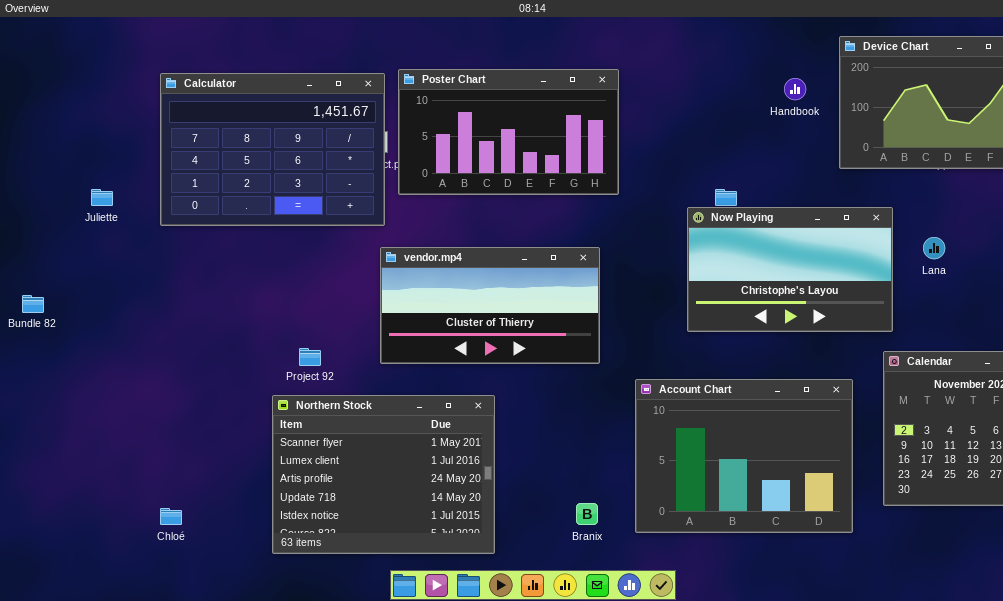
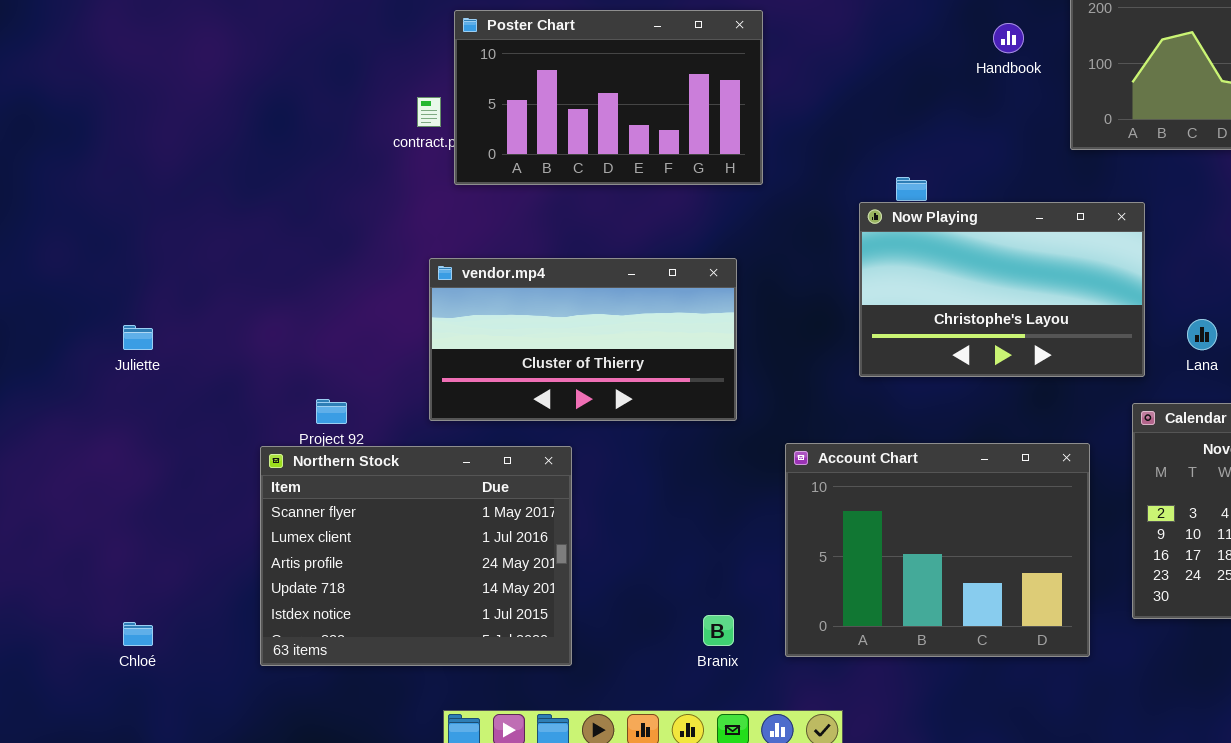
Calculator: [160,73,385,226] -> none, closed
Juliette: [91,189,113,206] -> [123,325,153,350], moved
Lana: [923,237,945,259] -> [1187,319,1217,350], moved
Northern Stock: [272,395,495,554] -> [260,446,572,666], moved

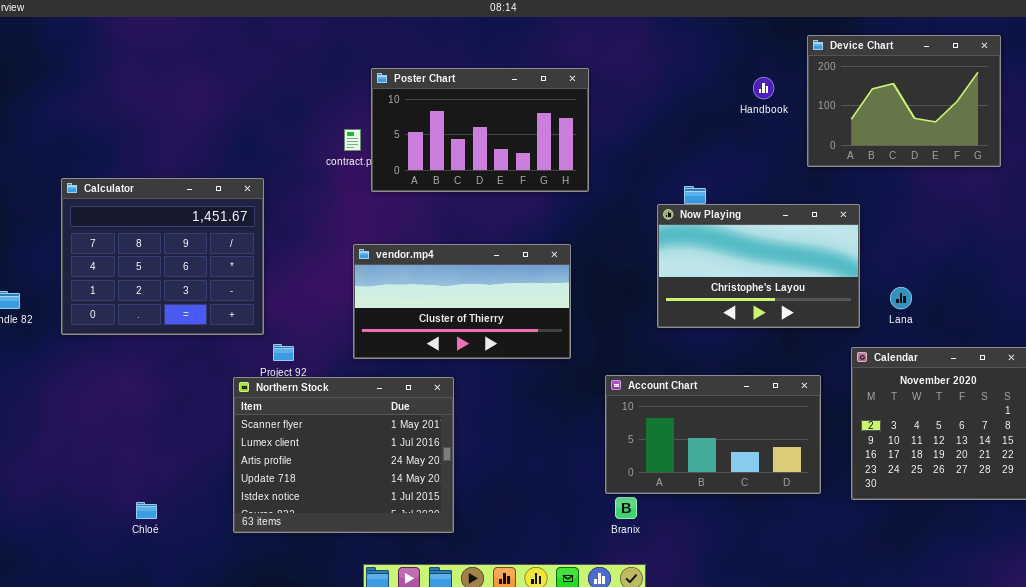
Calculator: none -> [61,178,264,335], opened
Account Chart: [785,443,1090,657] -> [605,375,821,494], resized
Branix: [703,615,734,646] -> [615,497,637,519], moved

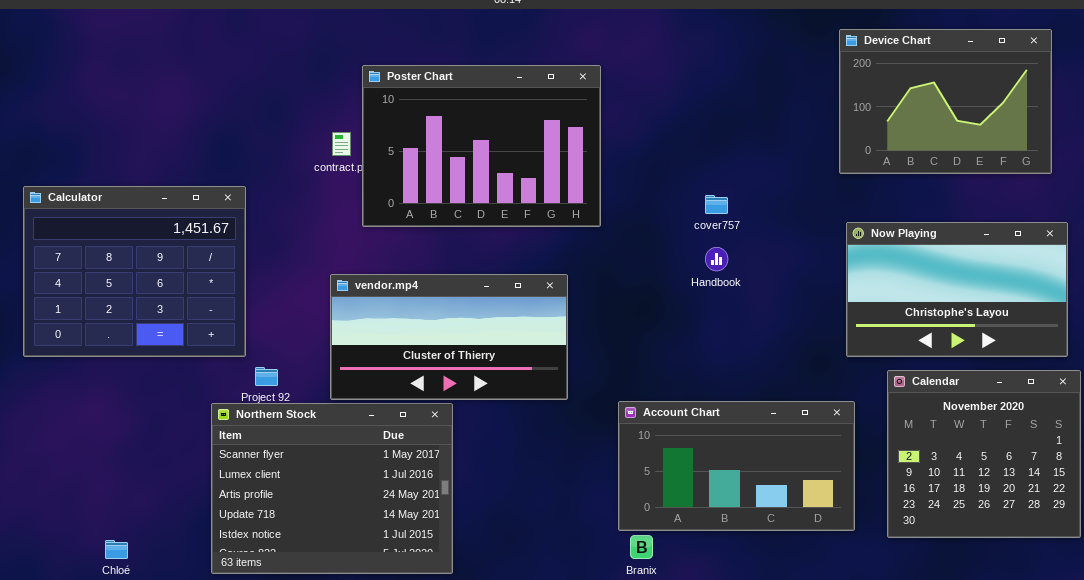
Poster Chart: [371,68,589,192] -> [362,65,601,227], resized
Handbook: [753,77,774,99] -> [705,247,728,271], moved
Now Playing: [657,204,860,328] -> [846,222,1068,357], moved
vendor.mp4: [353,244,571,359] -> [330,274,568,400], moved

